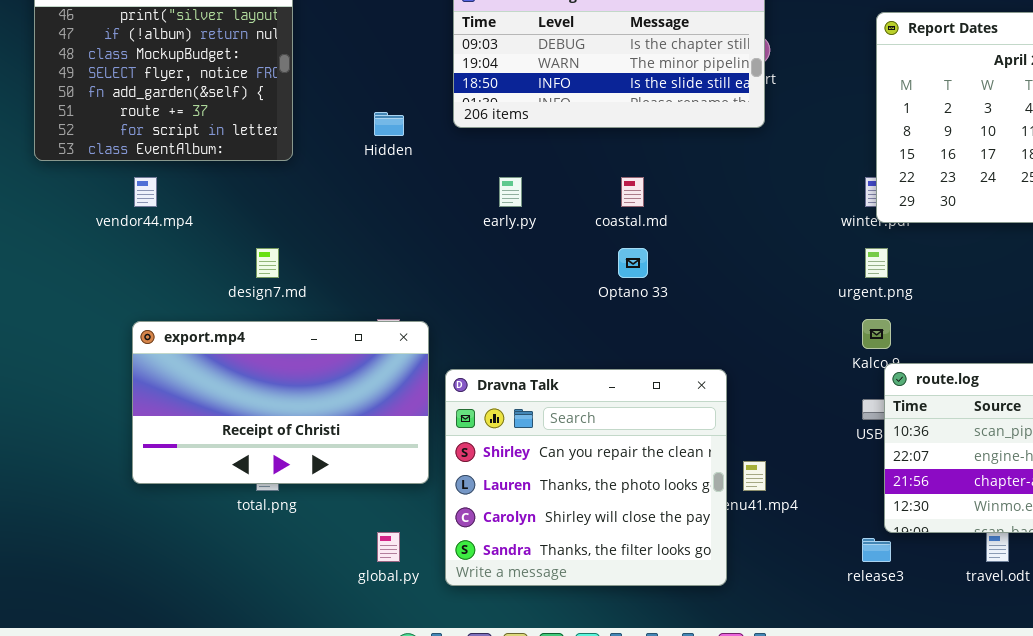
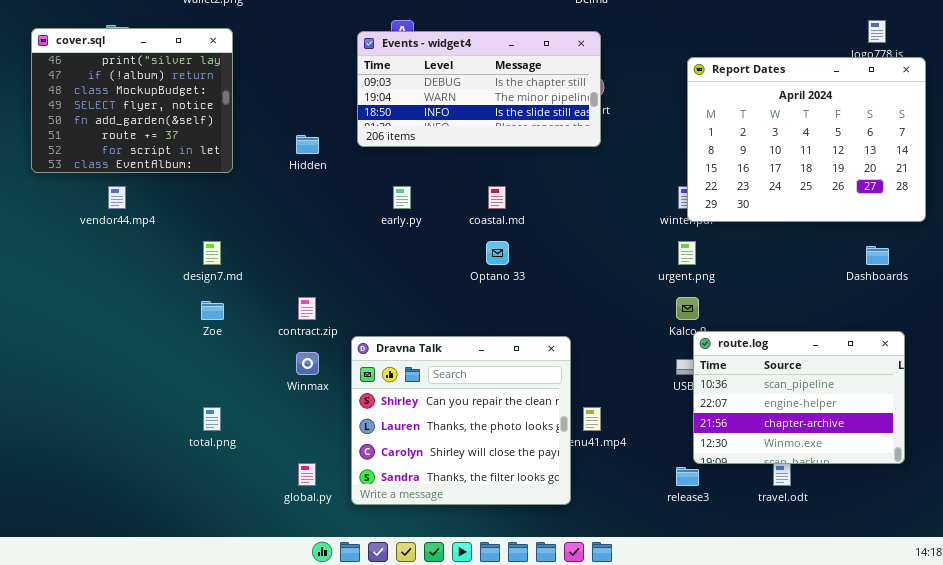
export.mp4: [132,321,429,484] -> none, closed

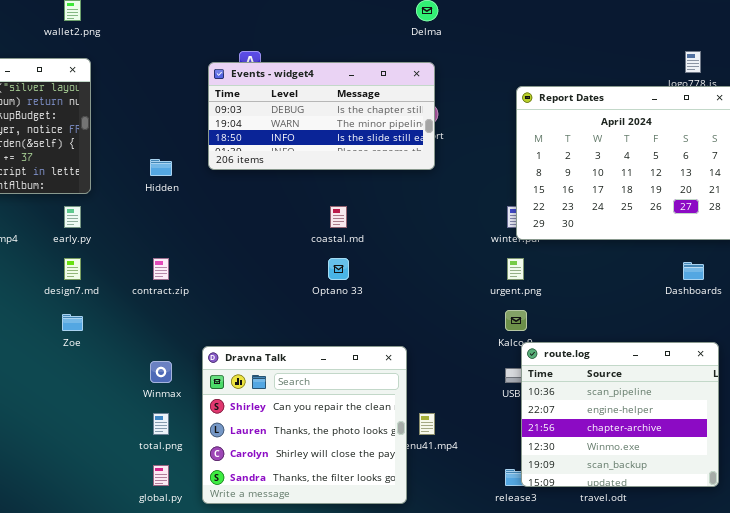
early.py: [393,186,411,209] -> [64,206,81,228], moved
contract.zip: [298,297,316,320] -> [153,258,169,280], moved
route.log: [693,331,905,464] -> [521,342,719,487], resized
total.png: [203,407,221,431] -> [153,413,169,435], moved

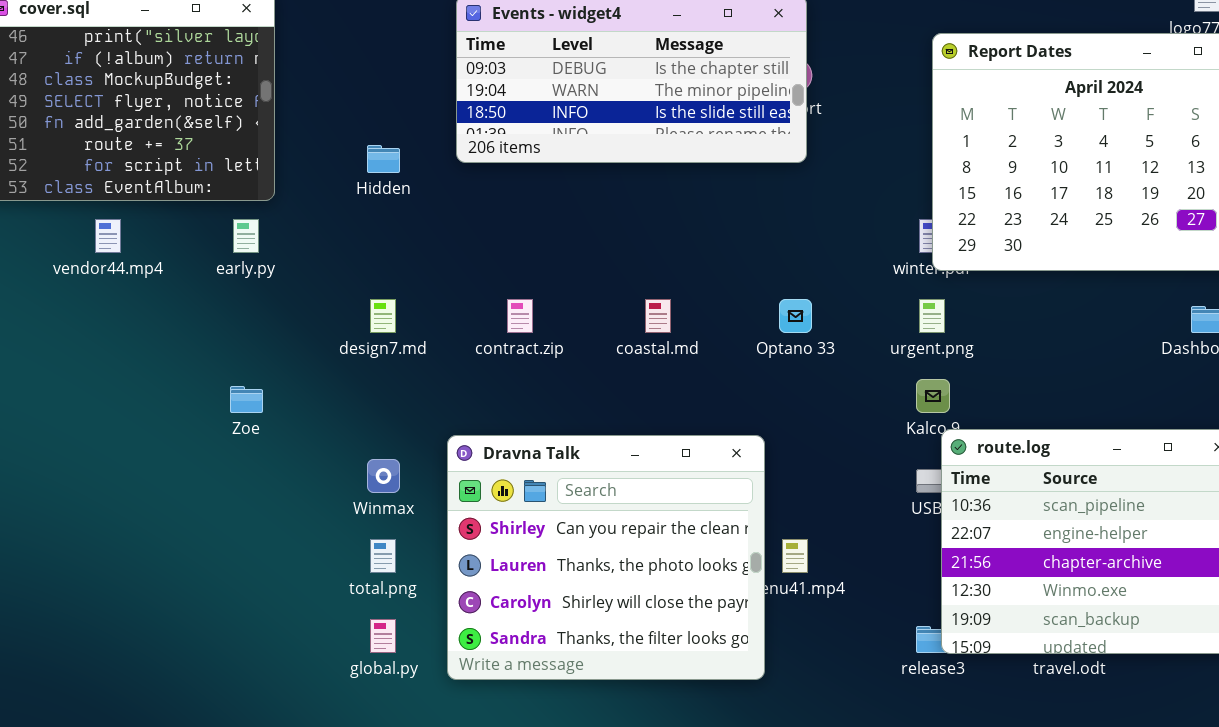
coastal.md: [330,206,347,228] -> [645,299,671,333], moved
design7.md: [64,258,81,280] -> [370,299,396,333], moved
contract.zip: [153,258,169,280] -> [507,299,533,333], moved
Optano 33: [328,258,349,280] -> [779,299,812,333], moved

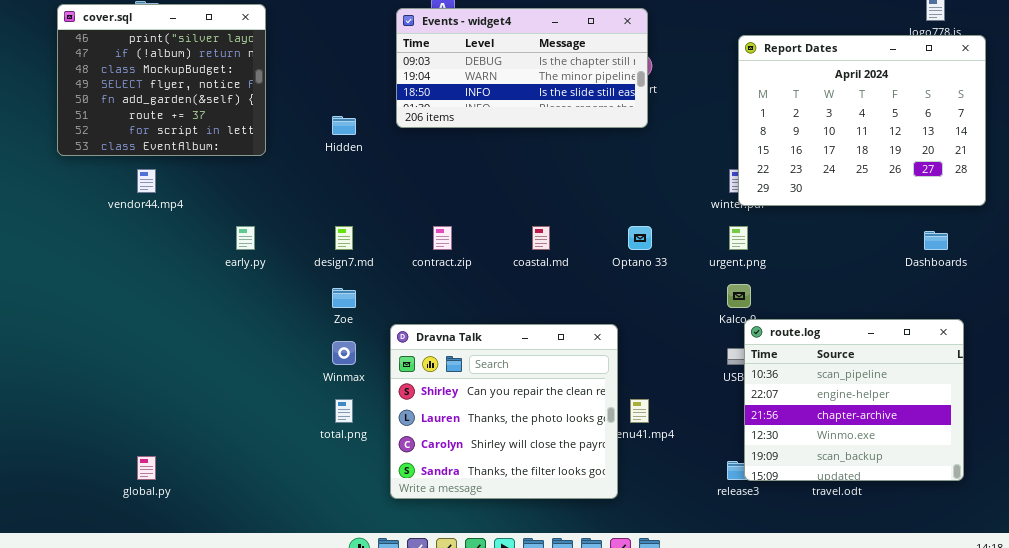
early.py: [233,219,259,253] -> [236,226,255,250], moved
Zoe: [230,386,263,413] -> [332,288,356,308], moved
global.py: [370,619,396,653] -> [137,456,156,480], moved

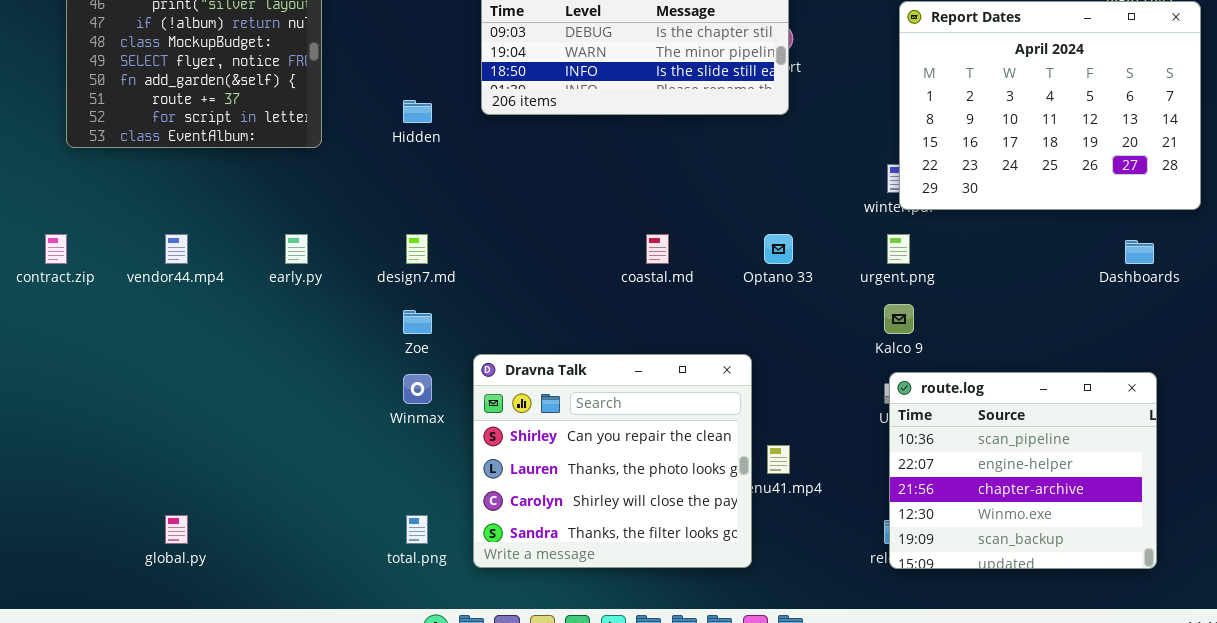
vendor44.mp4: [137,169,156,193] -> [165,234,188,264], moved
contract.zip: [433,226,452,250] -> [45,234,67,264], moved
route.log: [744,319,964,481] -> [889,372,1157,569], moved
total.png: [335,399,353,423] -> [406,515,428,544], moved

